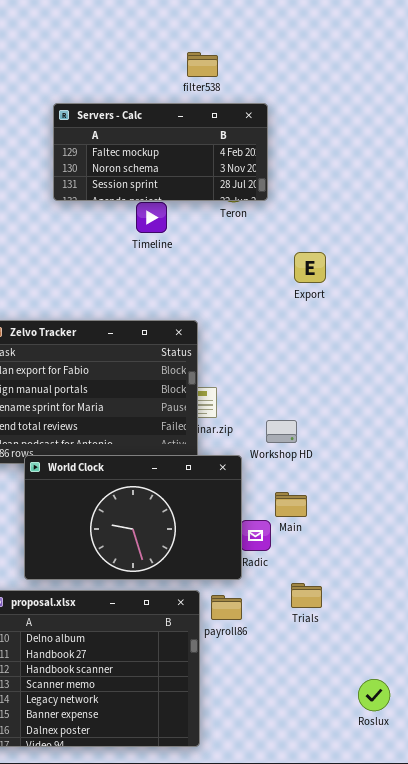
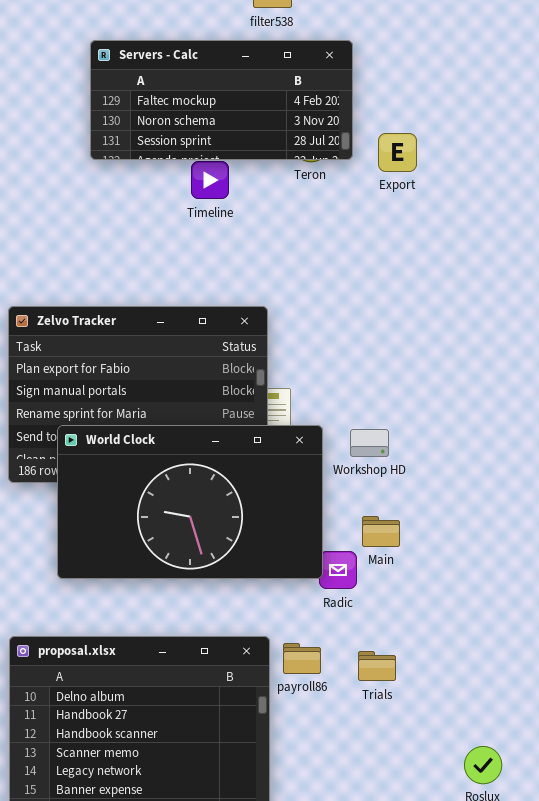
Export: [294,252,326,283] -> [378,133,417,172], moved
World Clock: [24,455,242,580] -> [57,425,323,579], moved
Trials: [291,583,322,608] -> [358,651,396,681], moved

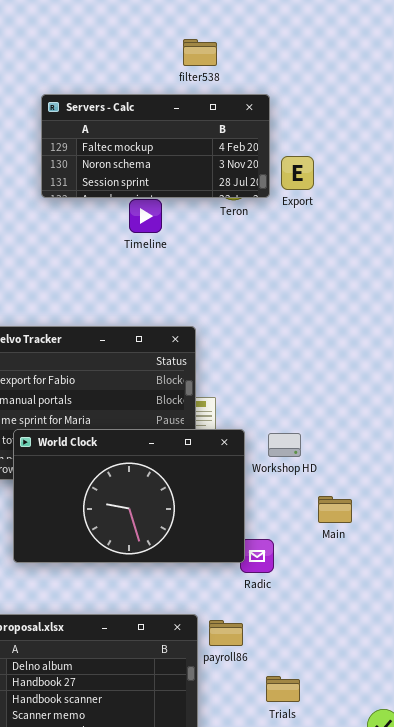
Export: [378,133,417,172] -> [281,156,314,190], moved
Main: [362,516,400,547] -> [318,496,352,523], moved
Trials: [358,651,396,681] -> [266,676,300,702], moved

